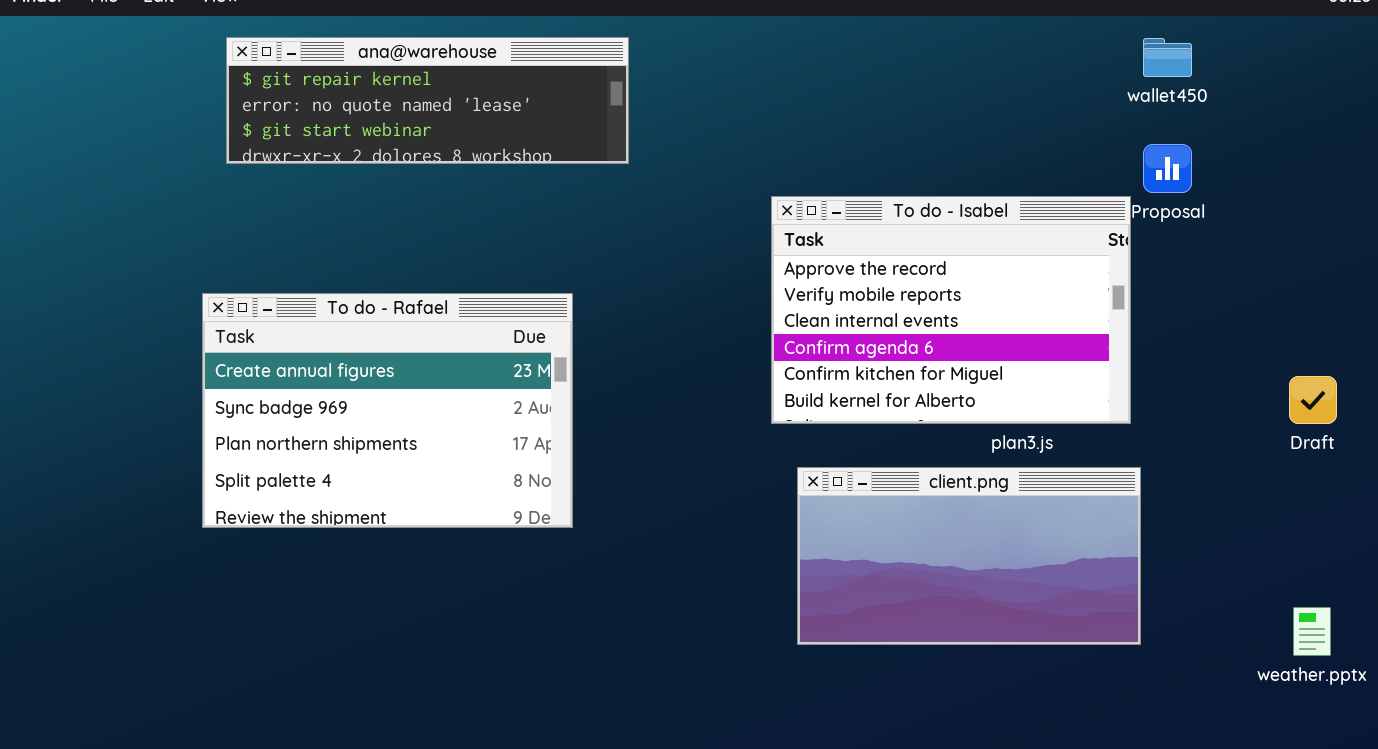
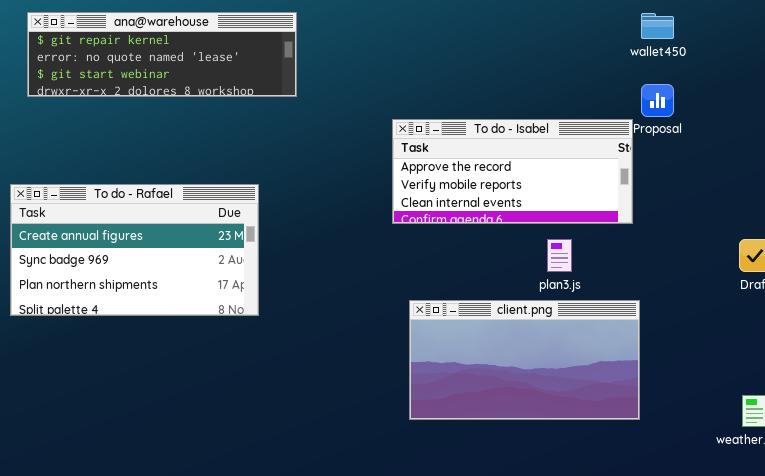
To do - Isabel: [771,196,1131,424] -> [392,119,633,224], resized
To do - Rafael: [202,293,573,528] -> [10,184,259,316], resized

